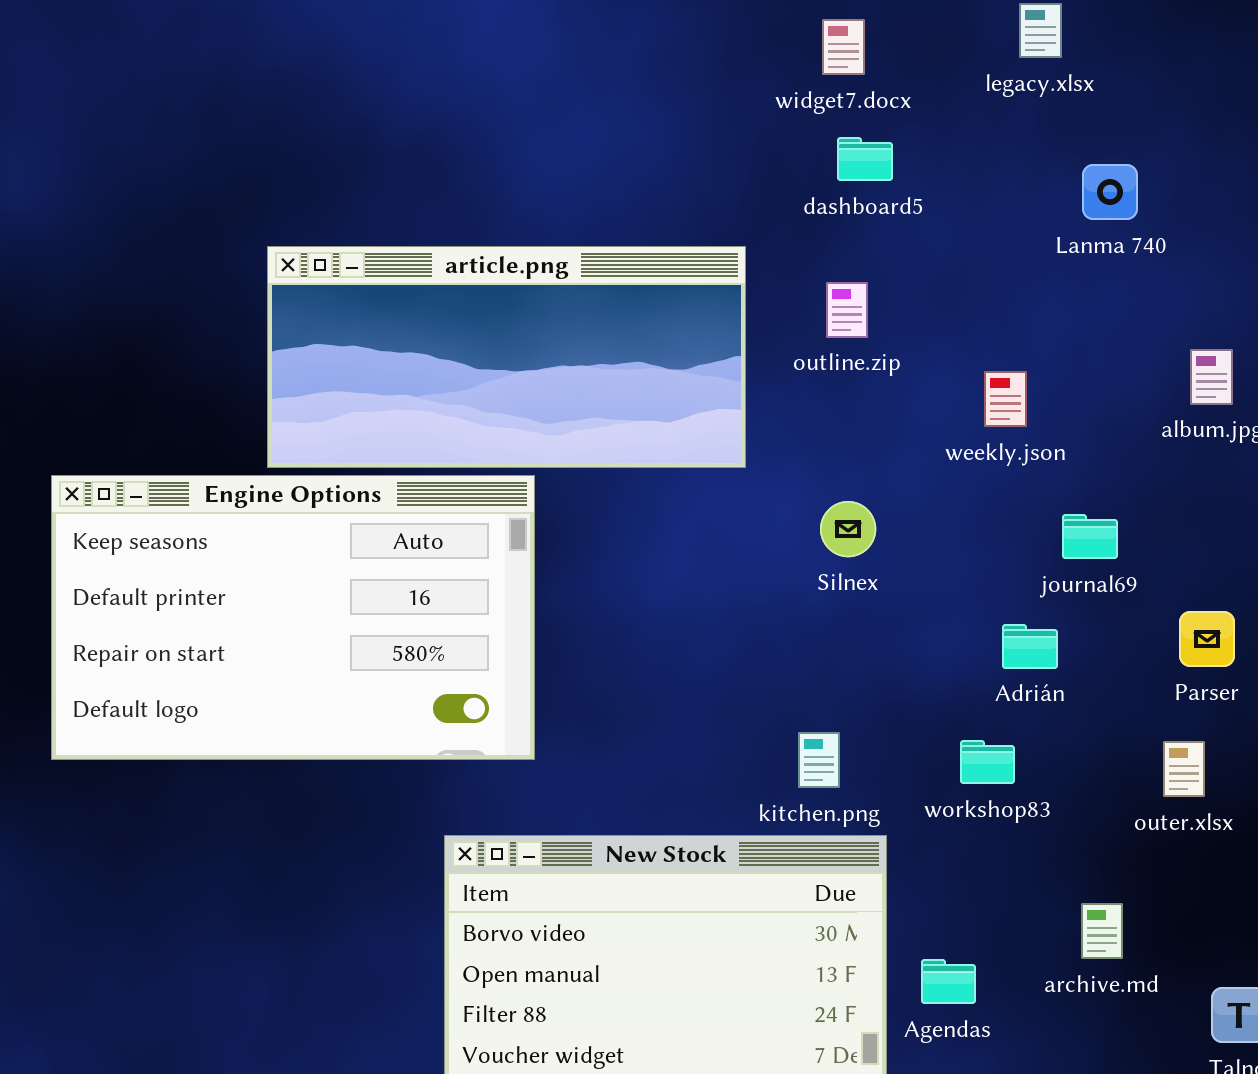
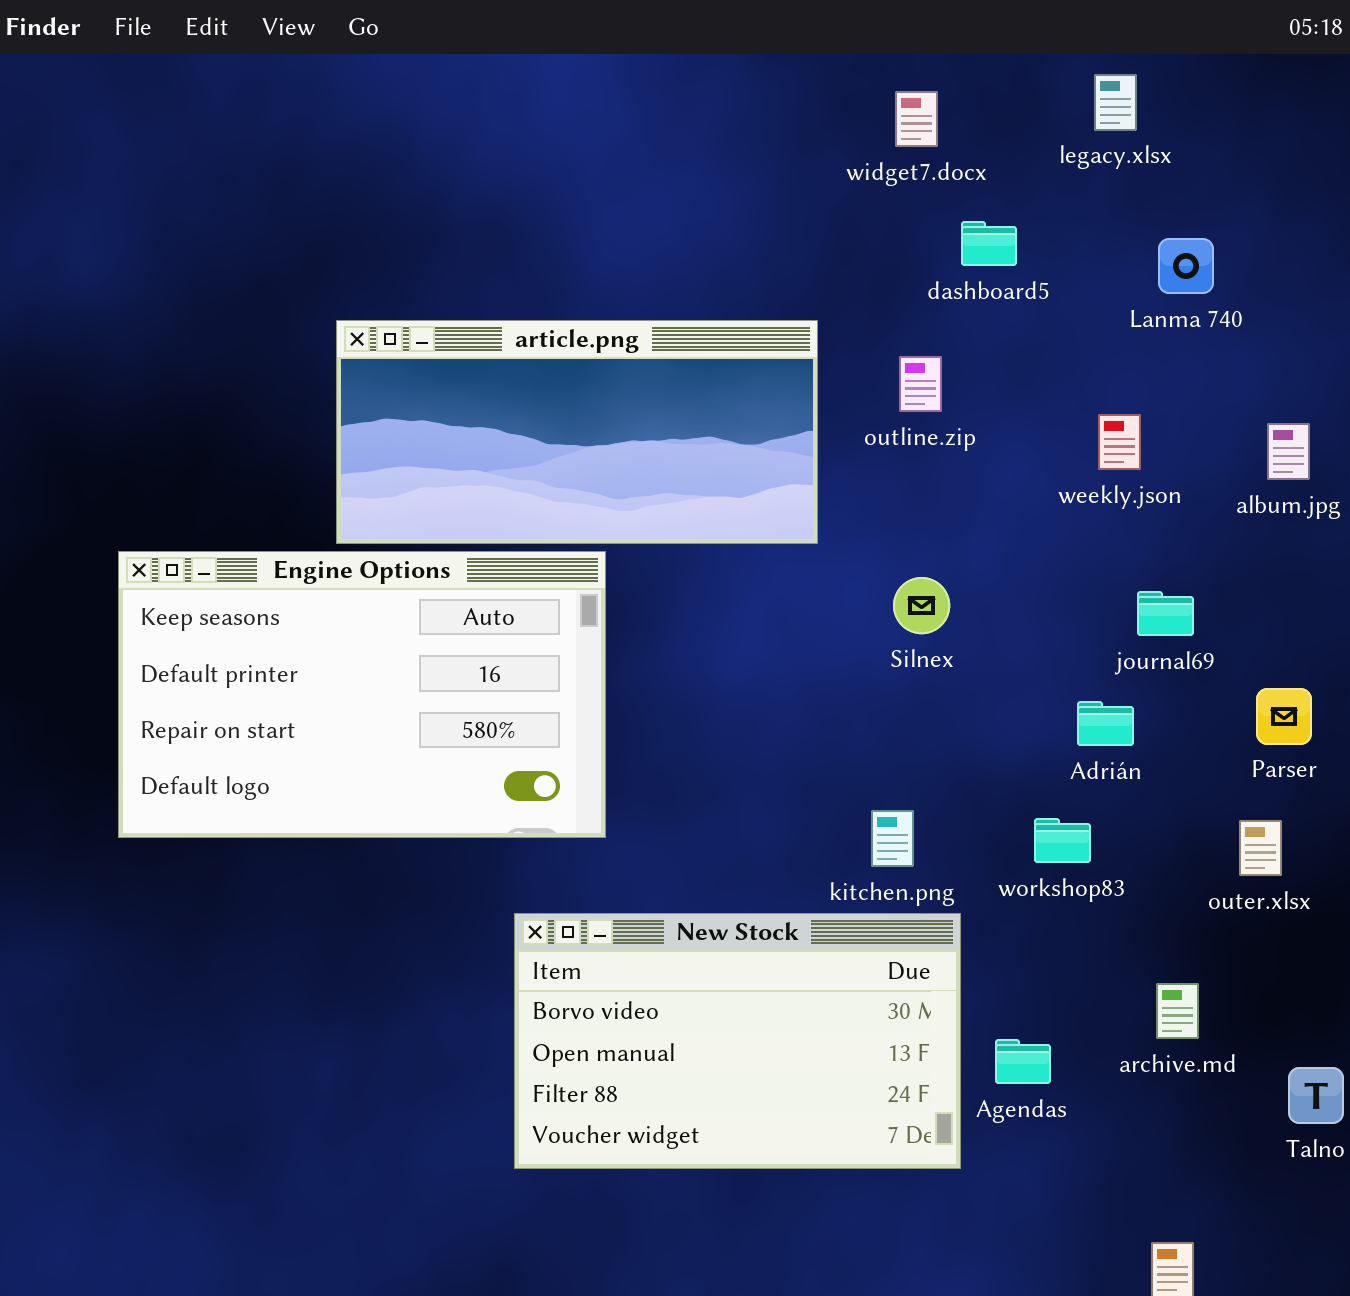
dashboard5: [837,137,893,181] -> [961,221,1017,266], moved
weekly.json: [984,371,1027,427] -> [1098,414,1141,470], moved

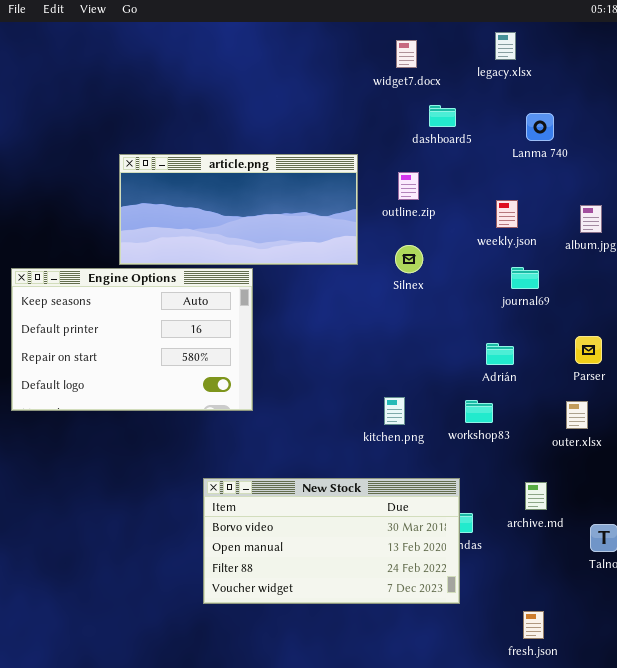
Silnex: [893,577,950,634] -> [395,245,423,273], moved
journal69: [1137,591,1194,636] -> [511,267,539,289], moved
New Stock: [514,913,961,1169] -> [203,478,460,604], moved, resized

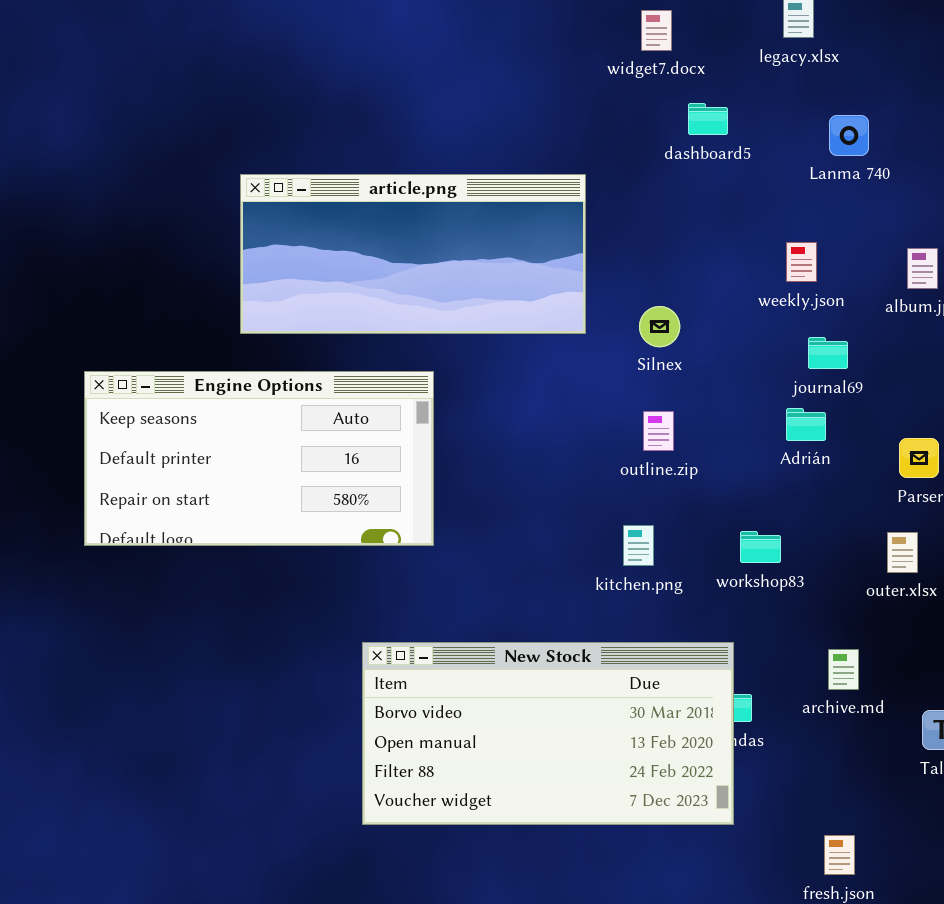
outline.zip: [398,172,419,200] -> [643,411,674,451], moved
Engine Options: [11,268,253,411] -> [84,371,434,546], resized
Adrián: [486,343,514,365] -> [786,408,826,441], moved

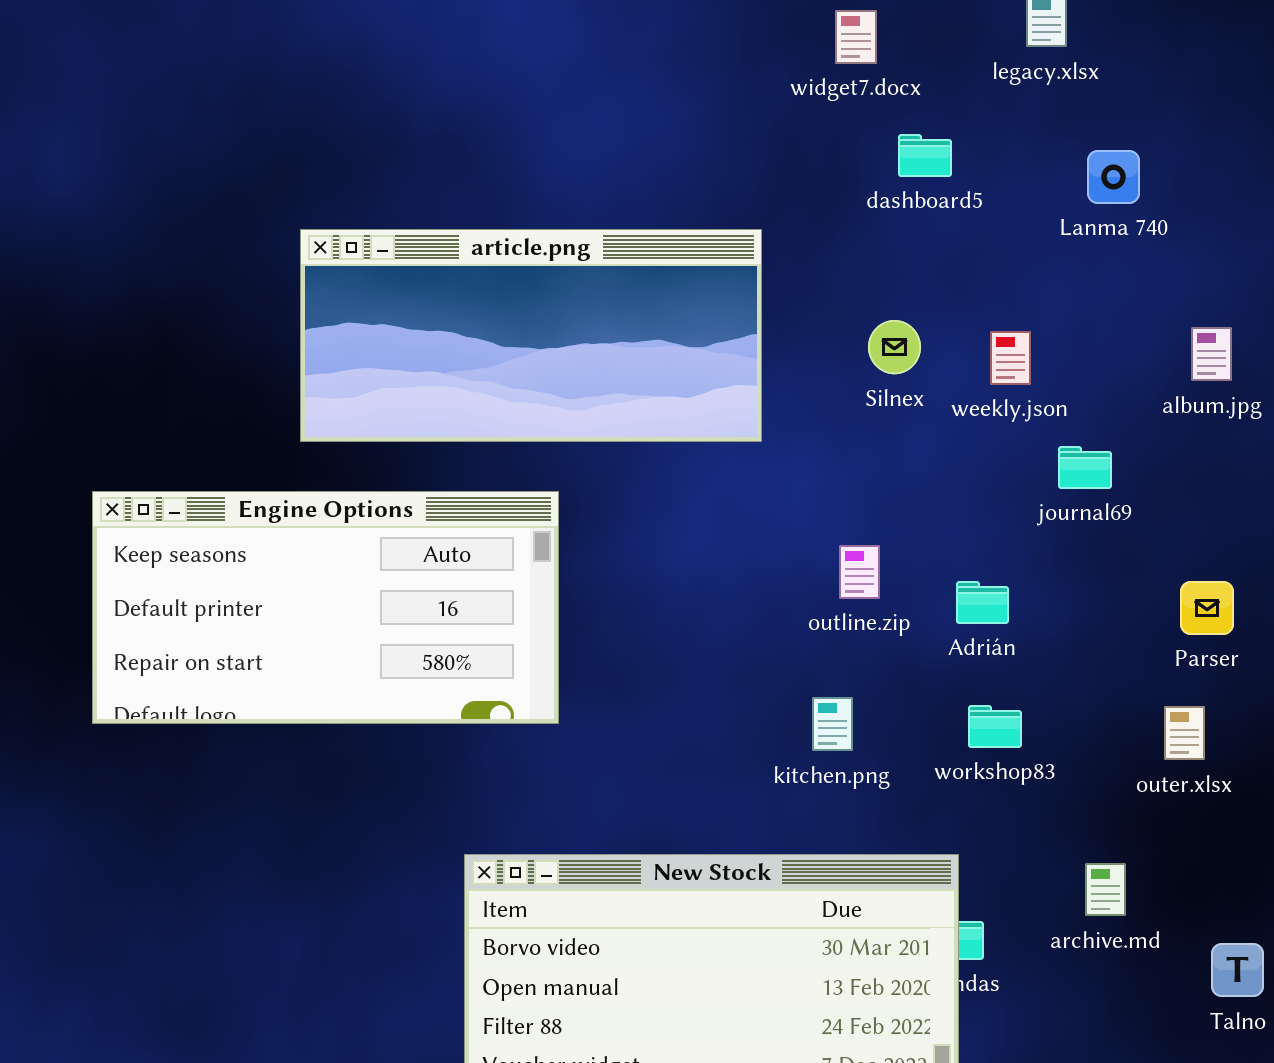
weekly.json: [786,242,817,282] -> [990,331,1031,385], moved
Silnex: [639,306,680,347] -> [868,320,921,374], moved
Adrián: [786,408,826,441] -> [956,581,1009,624], moved

